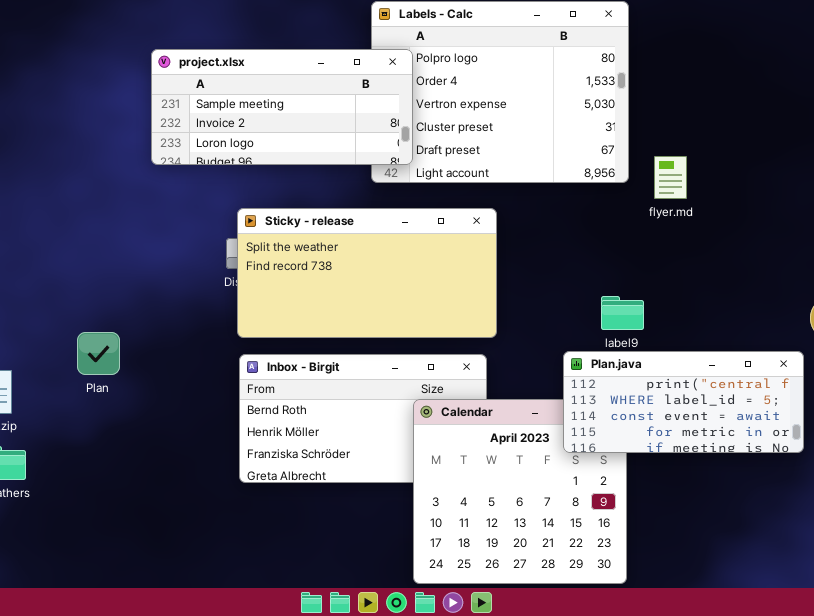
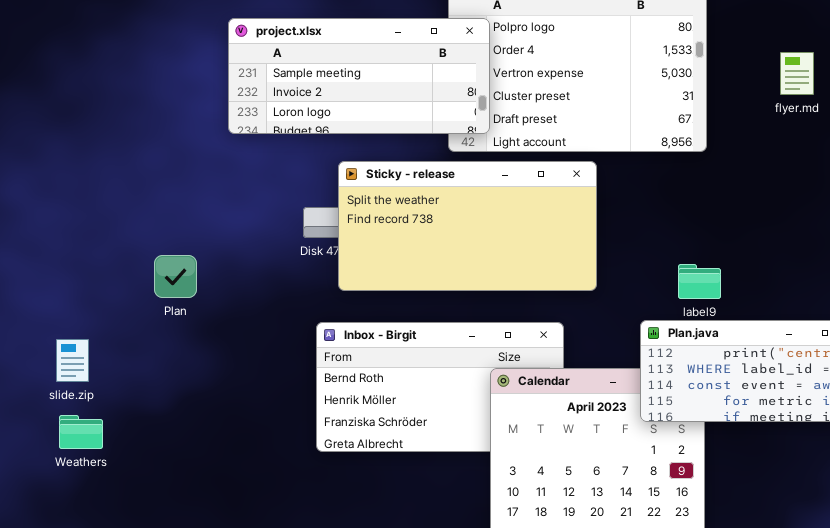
flyer.md: [654,156,687,199] -> [780,52,814,95], moved
Sticky - release: [237,208,497,338] -> [338,161,597,291], moved
Plan: [77,332,120,375] -> [154,255,197,298], moved

